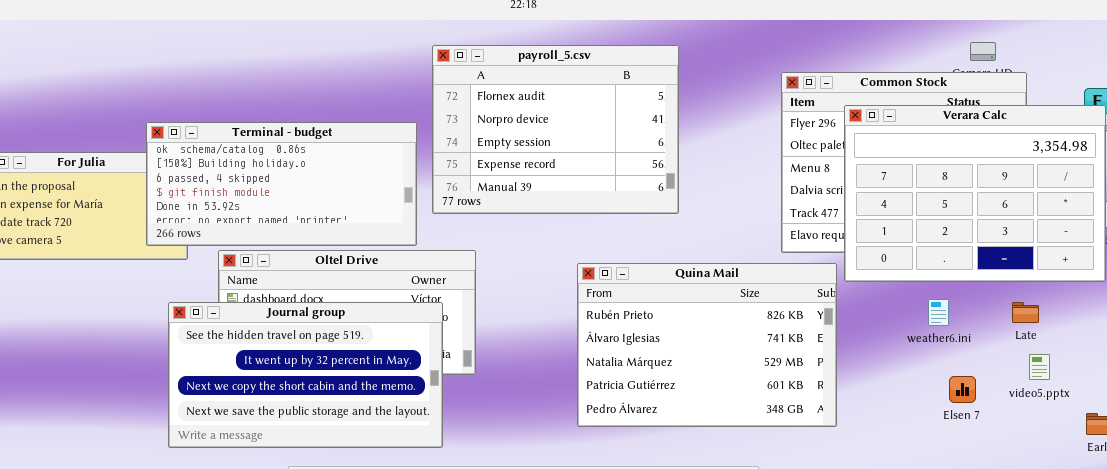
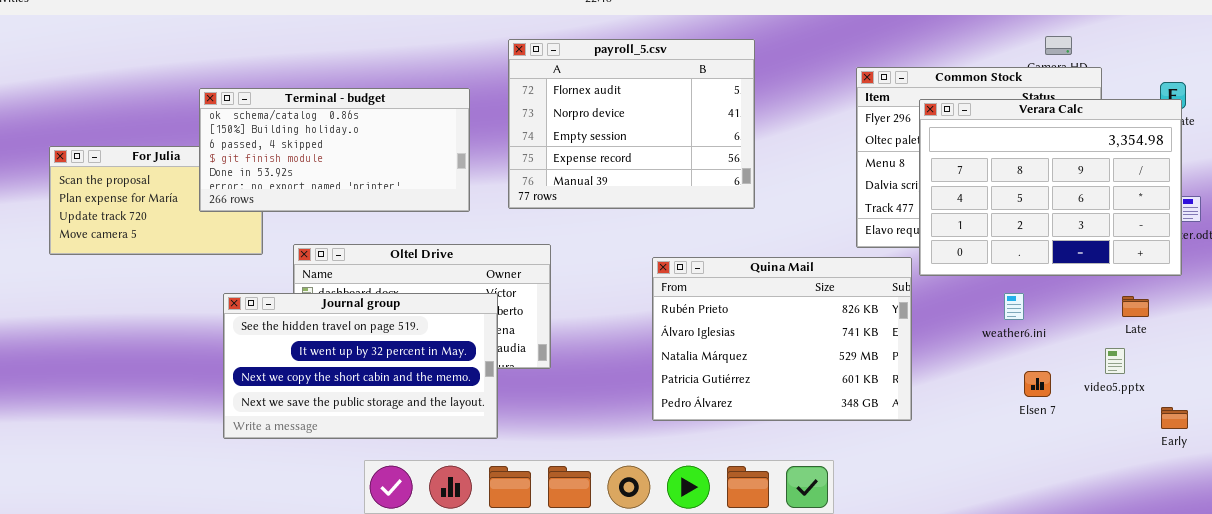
Terminal - budget: [146,122,417,246] -> [199,88,470,212], moved
Journal group: [168,302,443,448] -> [223,293,498,439], moved
Late: [1012,302,1039,323] -> [1122,296,1149,317], moved

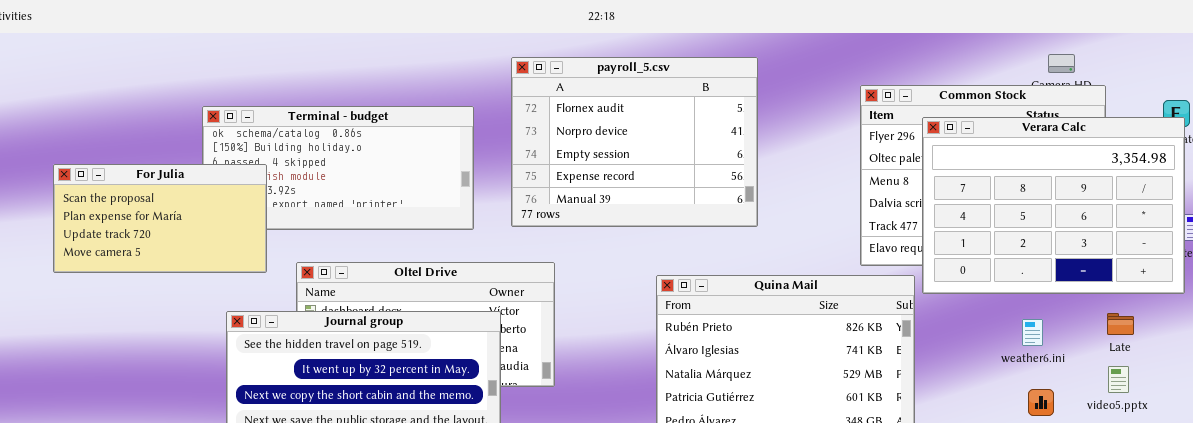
For Julia: [49,146,263,255] -> [53,164,267,273], raised
weather6.ini: [1004,293,1024,320] -> [1022,319,1043,346], moved
Late: [1122,296,1149,317] -> [1107,313,1134,335], moved

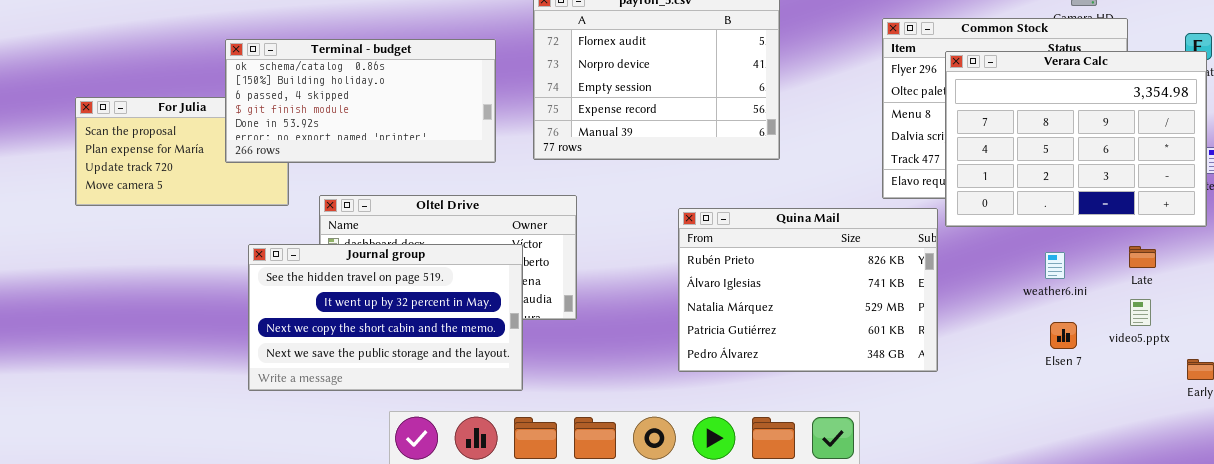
Terminal - budget: [202,106,474,230] -> [225,39,496,163], raised

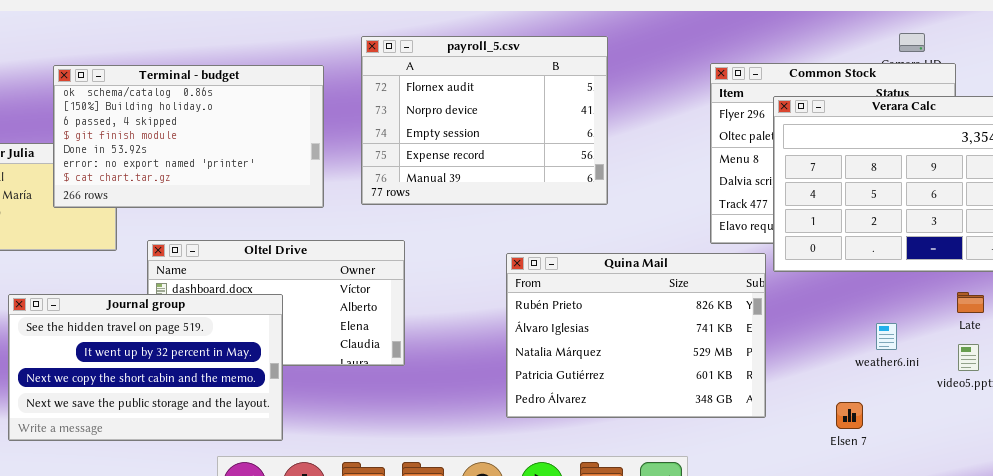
Terminal - budget: [225,39,496,163] -> [53,65,324,208], resized
Journal group: [248,244,523,391] -> [8,294,283,441], moved
weather6.ini: [1045,252,1065,279] -> [876,323,897,350], moved
Elsen 7: [1050,322,1077,349] -> [836,402,863,429], moved

